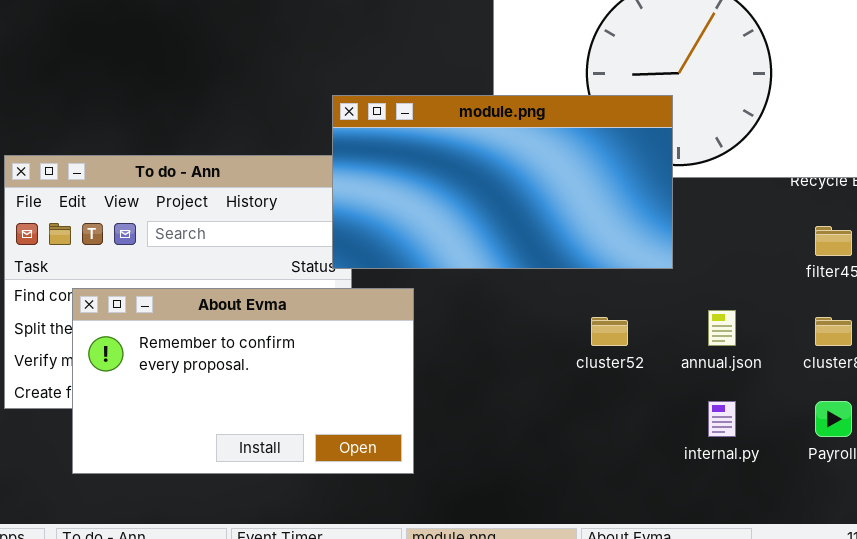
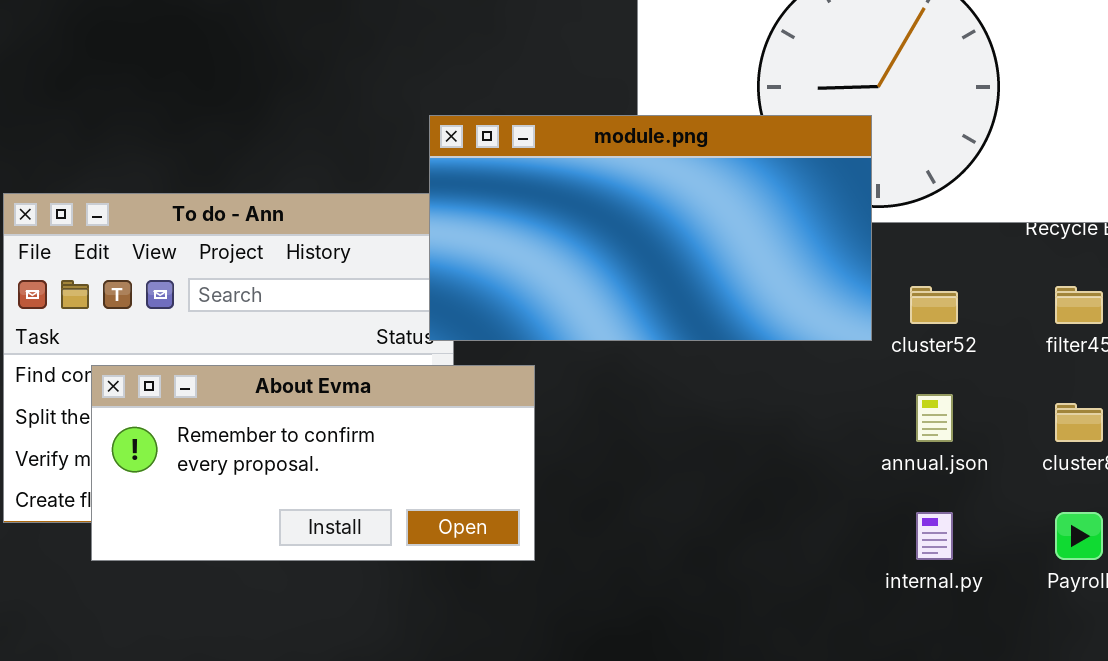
About Evma: [72,288,414,474] -> [91,365,535,561], resized
cluster52: [591,317,628,346] -> [910,286,958,324], moved

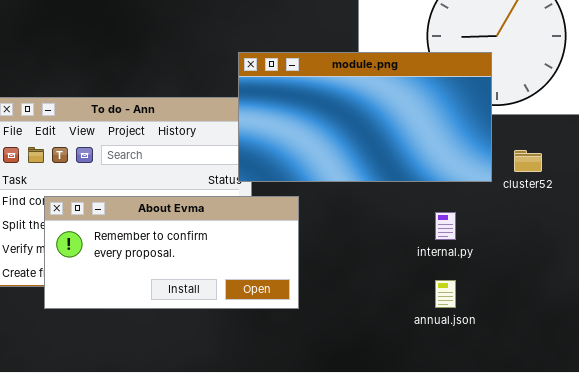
annual.json: [916,394,953,442] -> [435,280,456,308], moved
internal.py: [916,512,953,560] -> [435,212,456,240], moved

